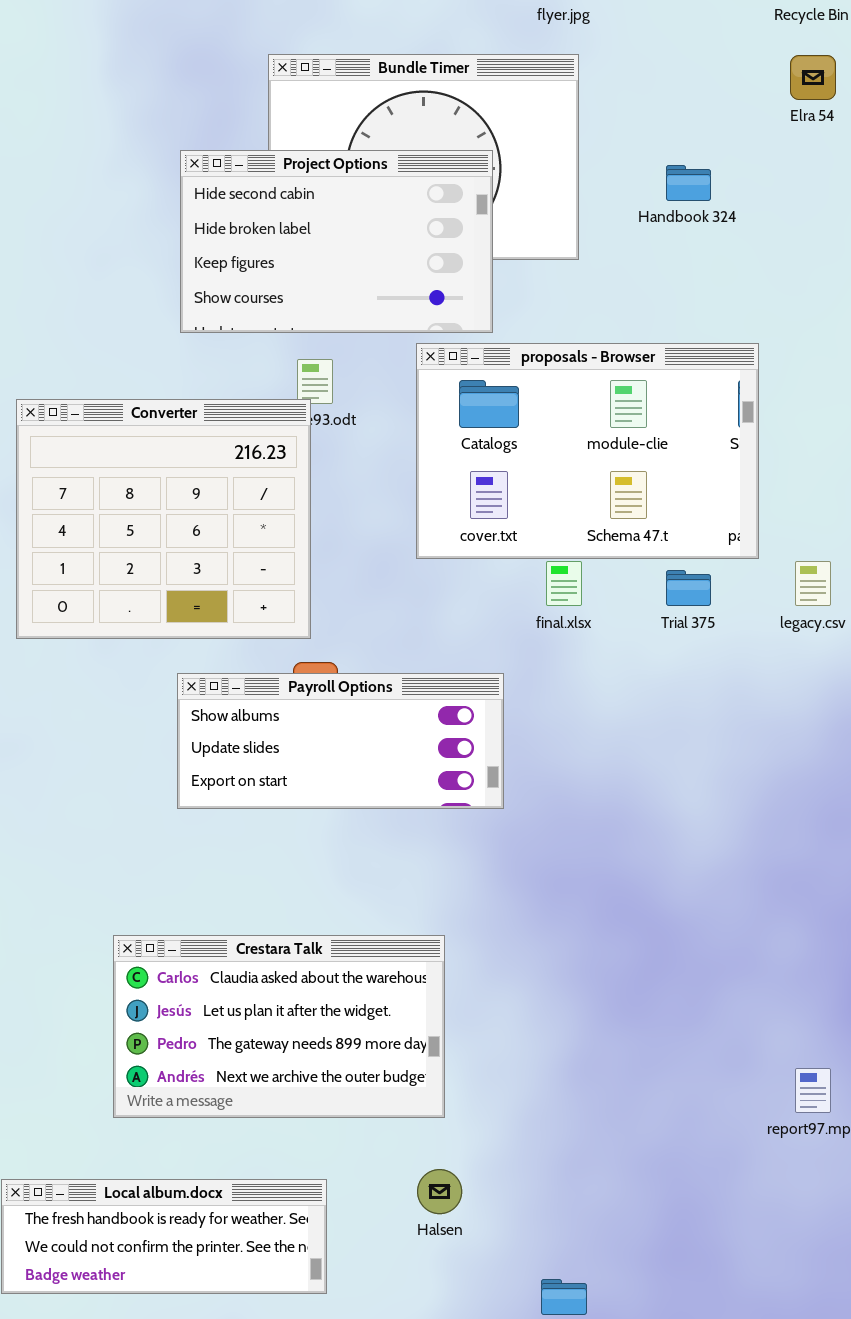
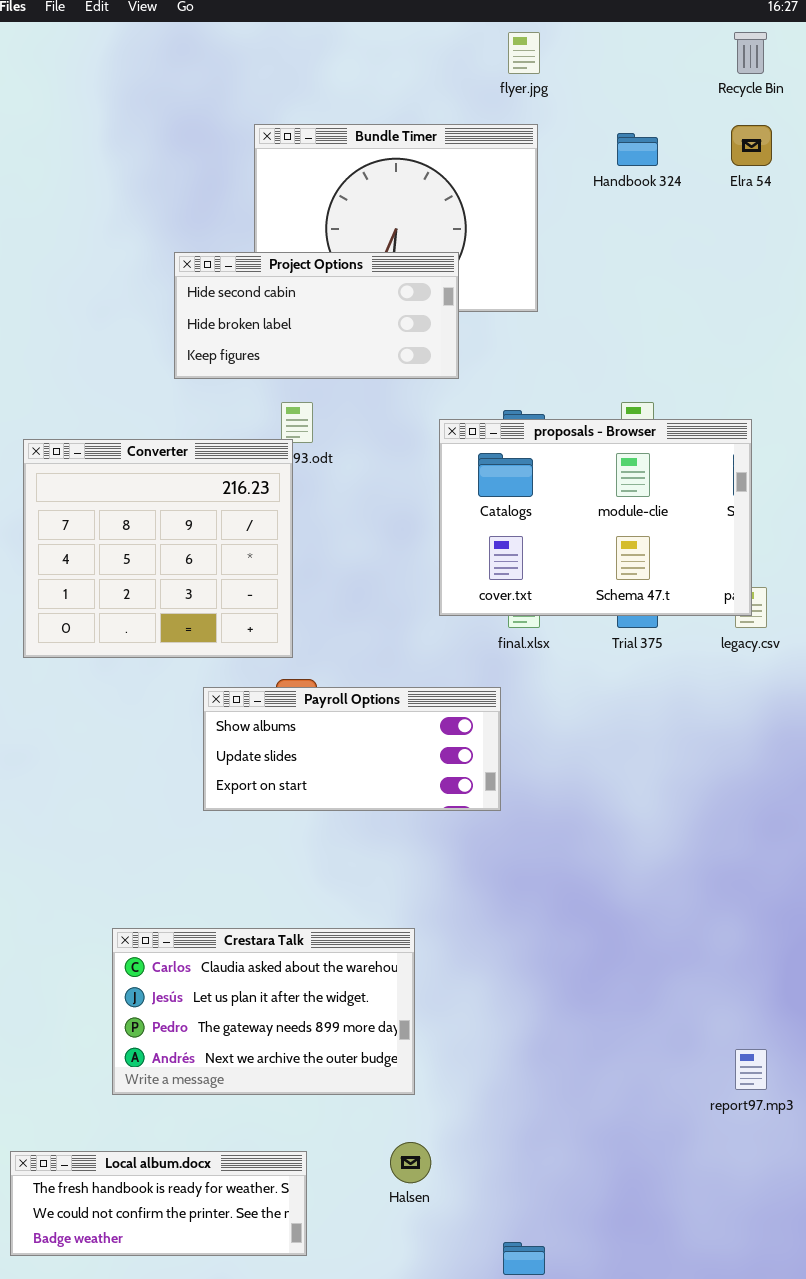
Project Options: [180,150,493,333] -> [174,252,459,379], resized
Handbook 324: [666,165,711,201] -> [617,133,658,166], moved
proposals - Browser: [416,343,759,559] -> [439,419,752,616], moved
Payroll Options: [177,673,504,809] -> [203,687,501,811], moved

